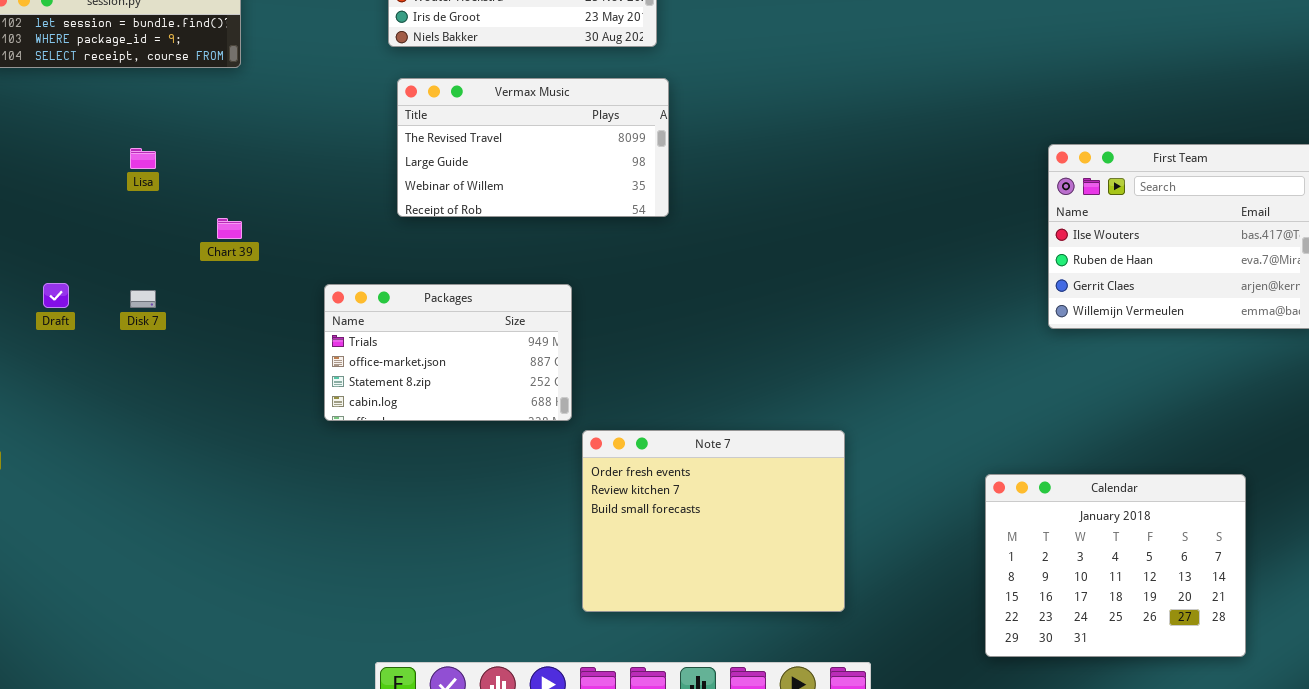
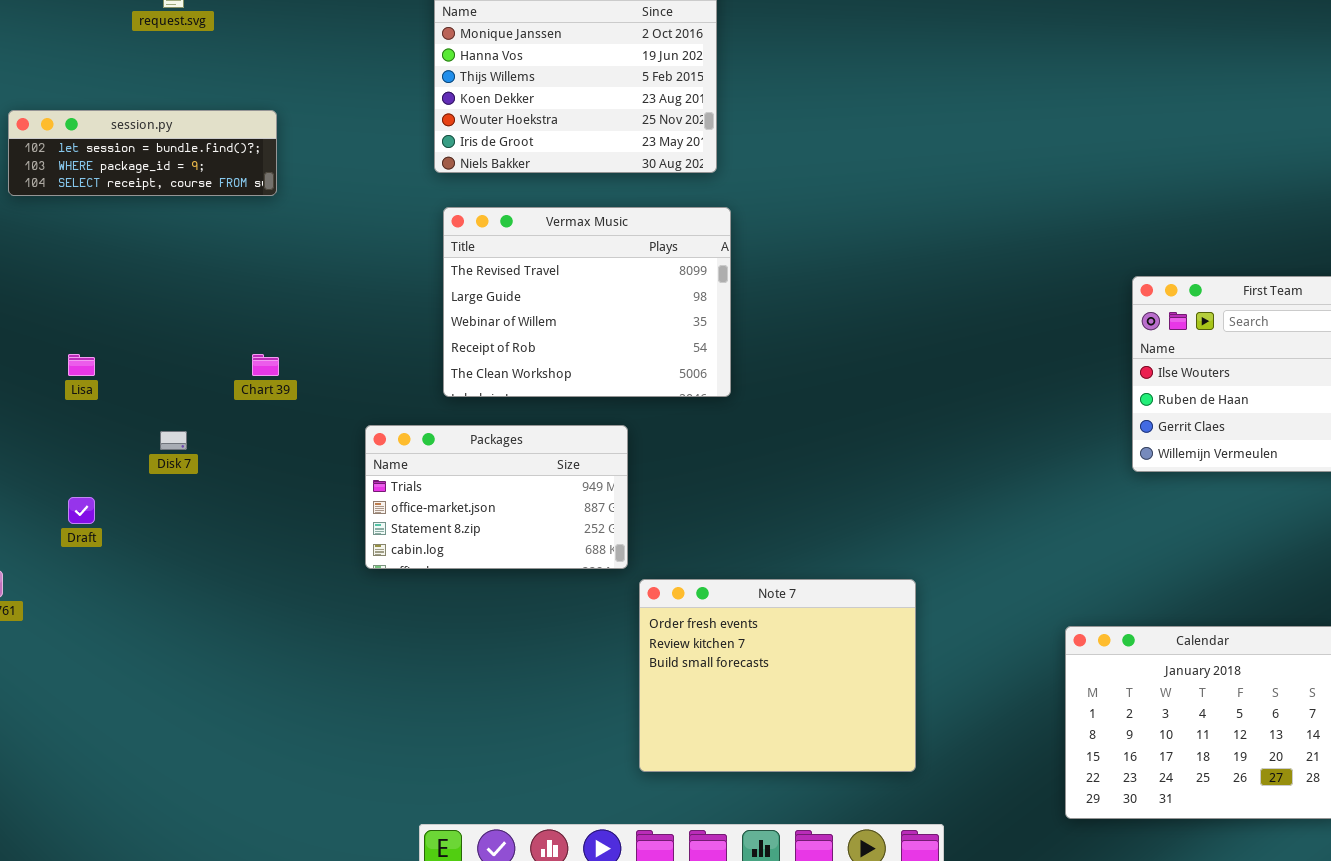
Vermax Music: [397,78,669,217] -> [443,207,731,397], resized
Lisa: [130,148,156,169] -> [68,354,95,376], moved
Draft: [43,283,69,308] -> [68,497,95,524], moved

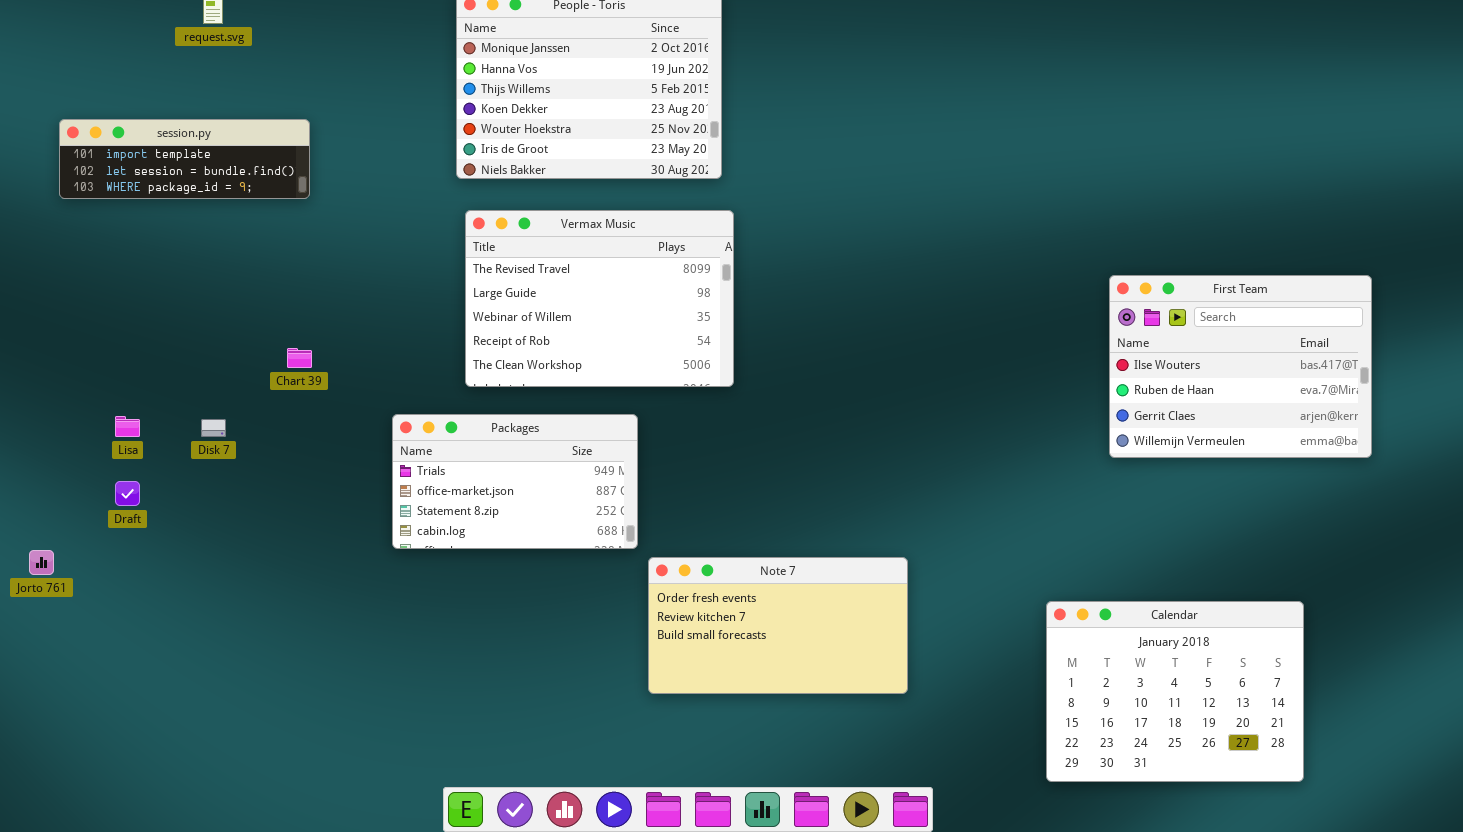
session.py: [8,110,277,196] -> [59,119,310,199], scrolled up 1 row
Lisa: [68,354,95,376] -> [115,416,140,437], moved
Note 7: [639,579,916,772] -> [648,557,908,694], resized

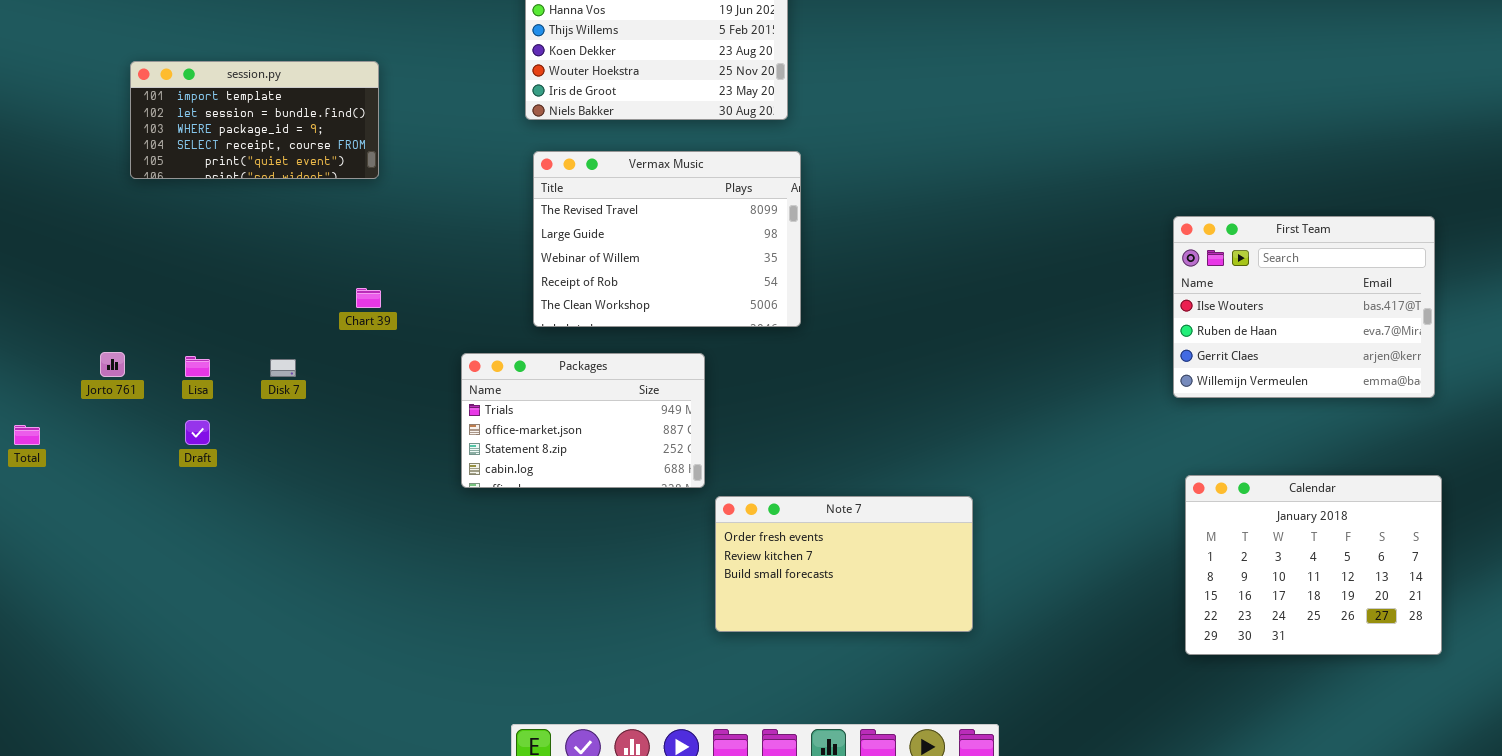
session.py: [59,119,310,199] -> [130,61,379,179], resized
Jorto 761: [29,550,54,575] -> [100,352,125,377], moved
Calendar: [1046,601,1304,782] -> [1185,475,1442,655], moved

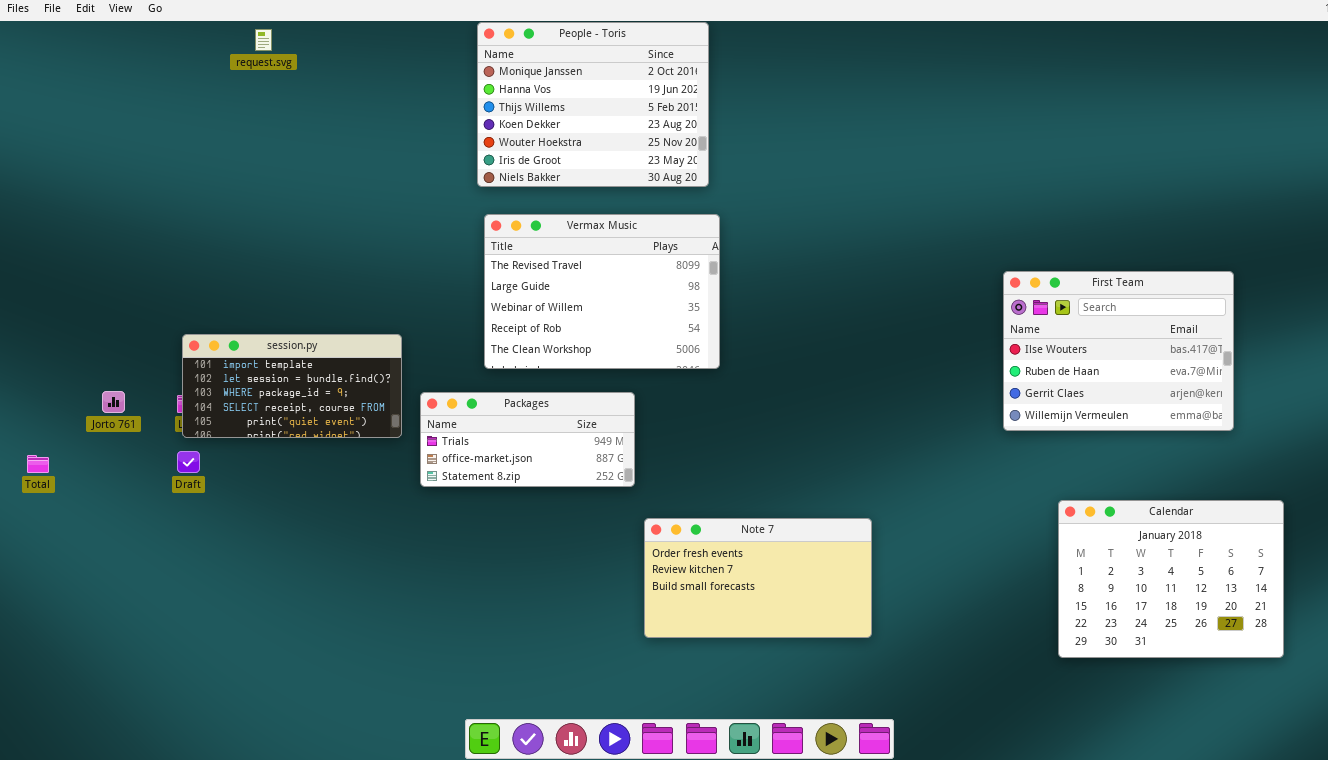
session.py: [130,61,379,179] -> [182,334,402,438], moved
First Team: [1173,216,1435,398] -> [1003,271,1234,431], moved
Packages: [461,353,705,488] -> [420,392,635,487], resized

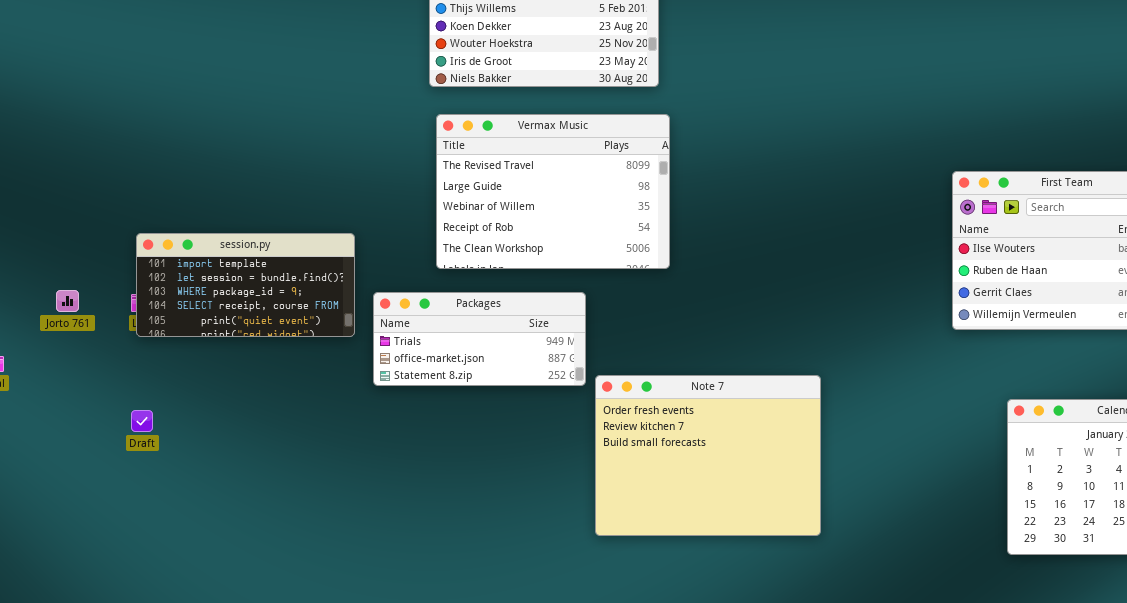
Draft: [177,451,200,473] -> [131,410,153,432], moved
Note 7: [644,518,872,638] -> [595,375,821,536], resized

